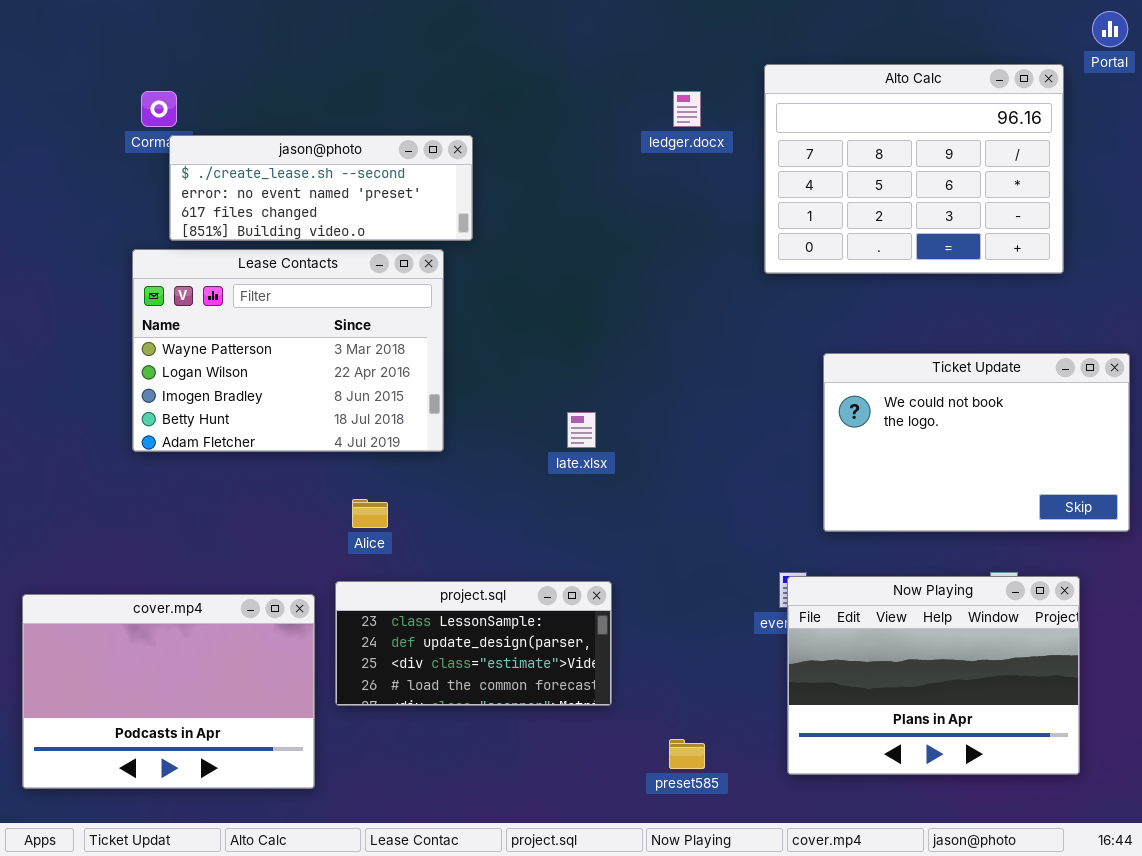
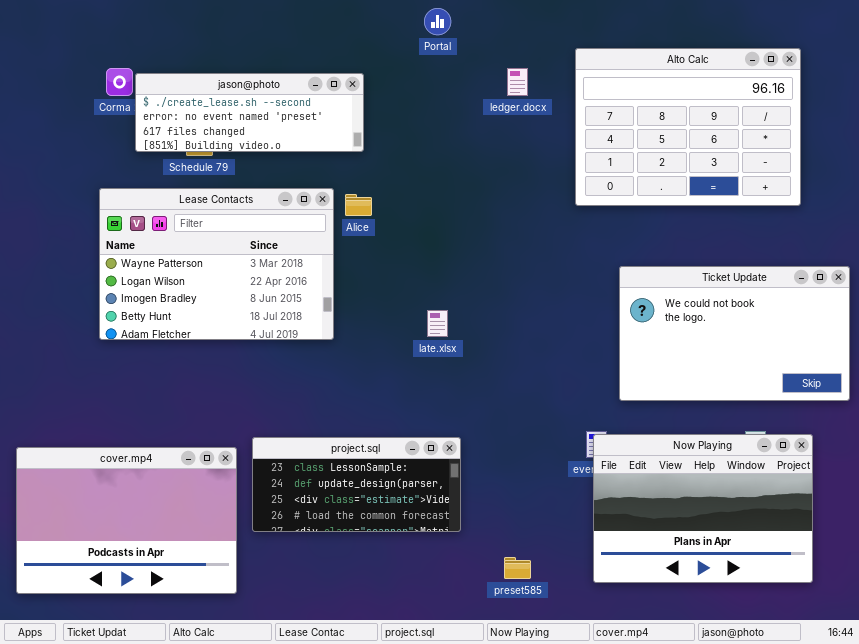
Portal: [1092,11,1128,47] -> [424,8,451,35], moved
jason@photo: [169,135,473,241] -> [135,73,364,152], moved
Alice: [352,499,388,528] -> [345,194,372,216], moved

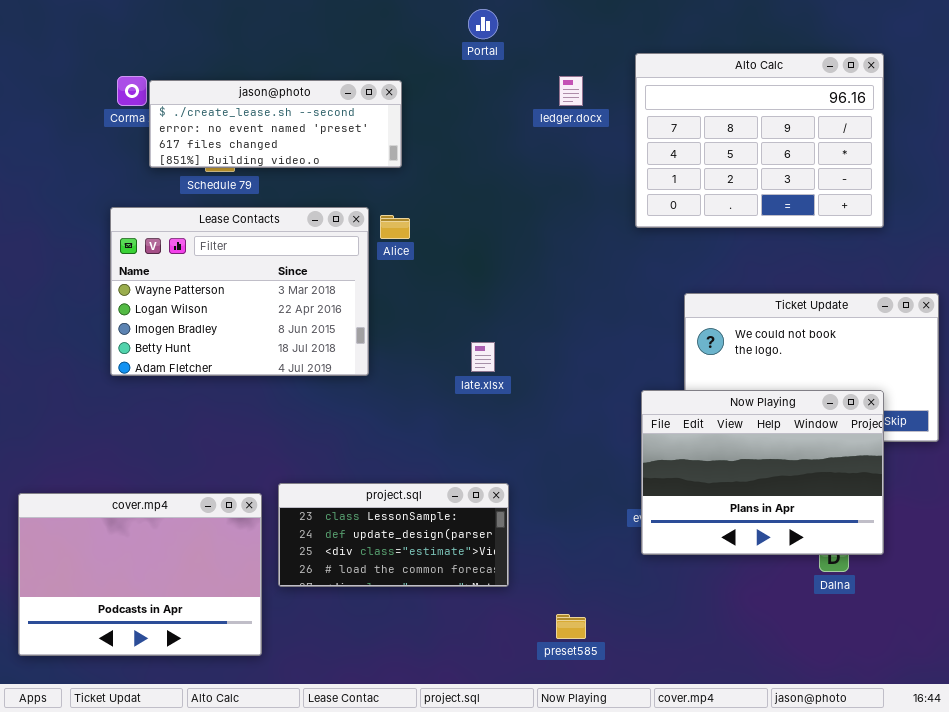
Now Playing: [593,434,813,583] -> [641,390,884,555], moved

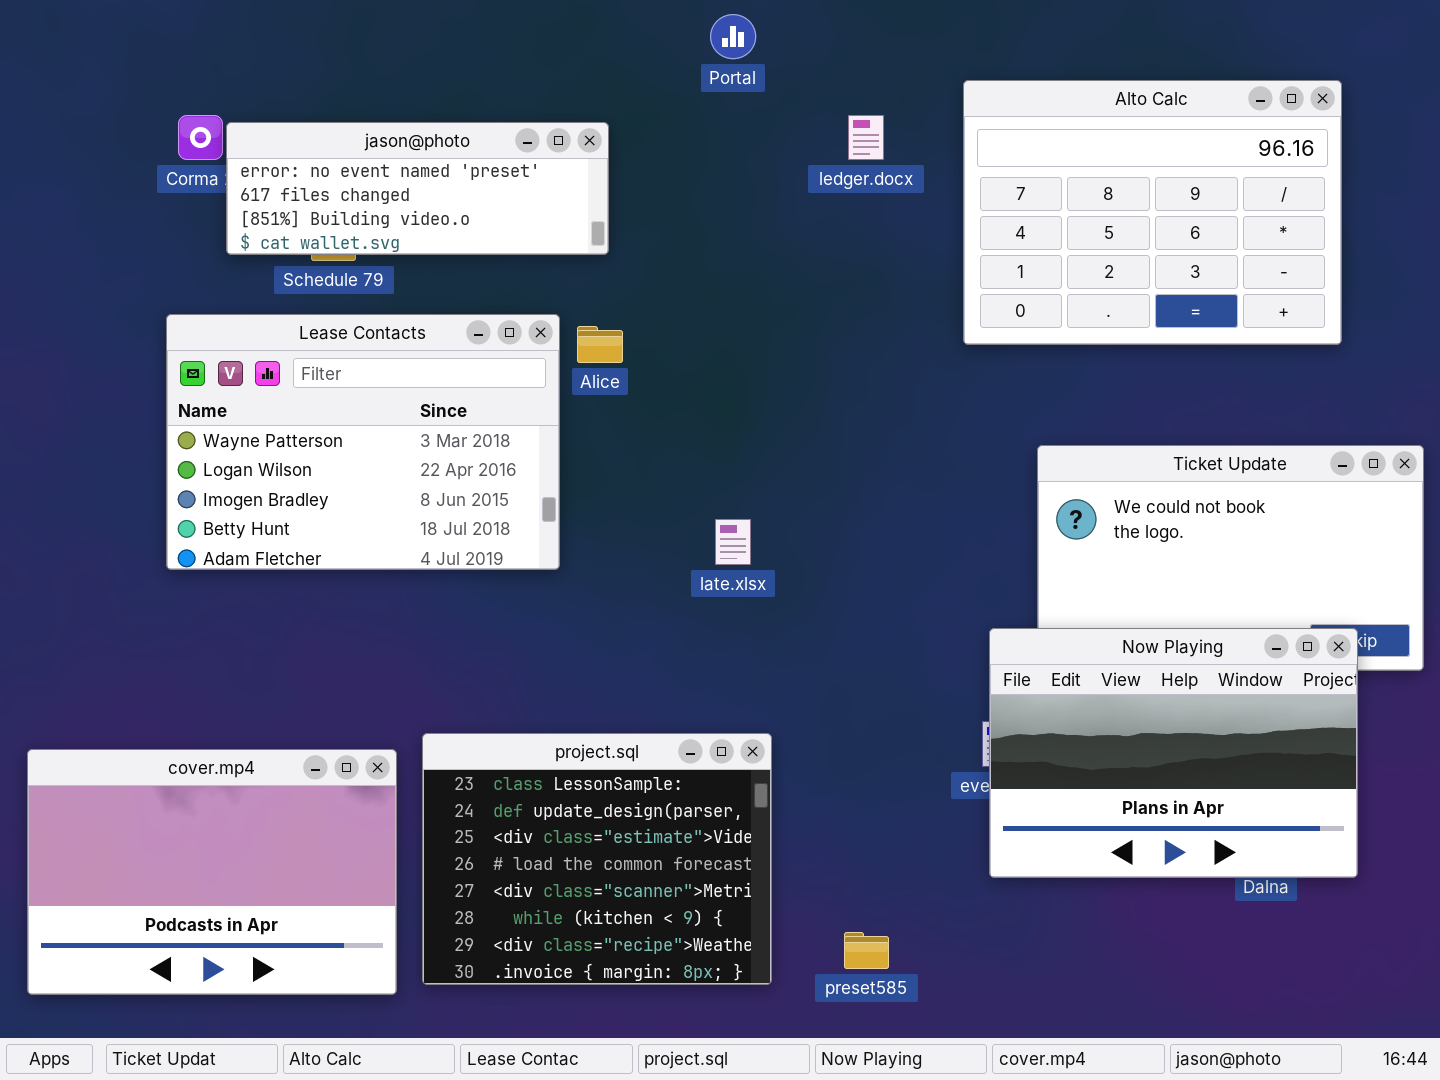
jason@photo: [149,80,402,168] -> [226,122,609,255], scrolled down 1 row
Now Playing: [641,390,884,555] -> [989,628,1358,878], moved
project.sql: [278,483,509,587] -> [422,733,772,985], resized

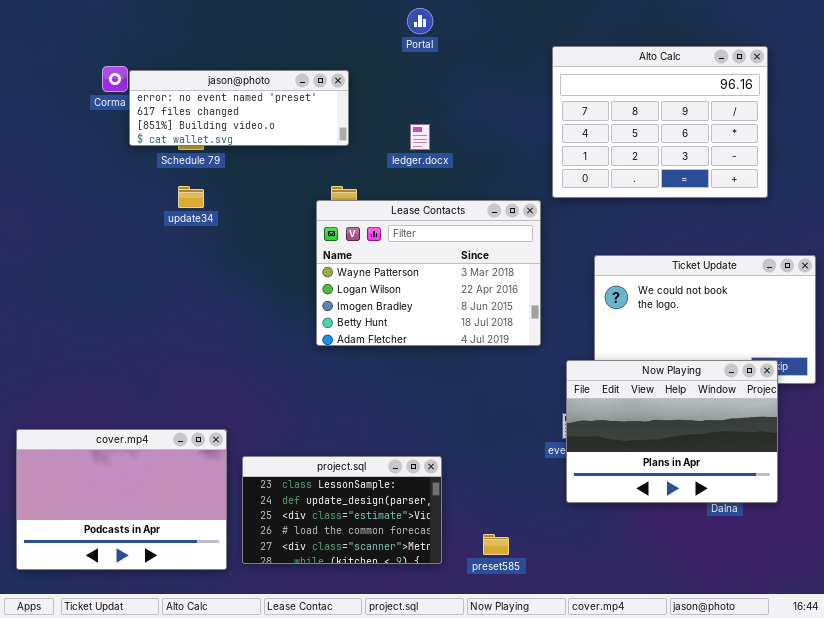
ledger.docx: [848,115,884,160] -> [410,124,430,150], moved
Lease Contacts: [166,314,560,570] -> [316,200,541,346], moved
project.sql: [422,733,772,985] -> [242,456,442,564], resized

